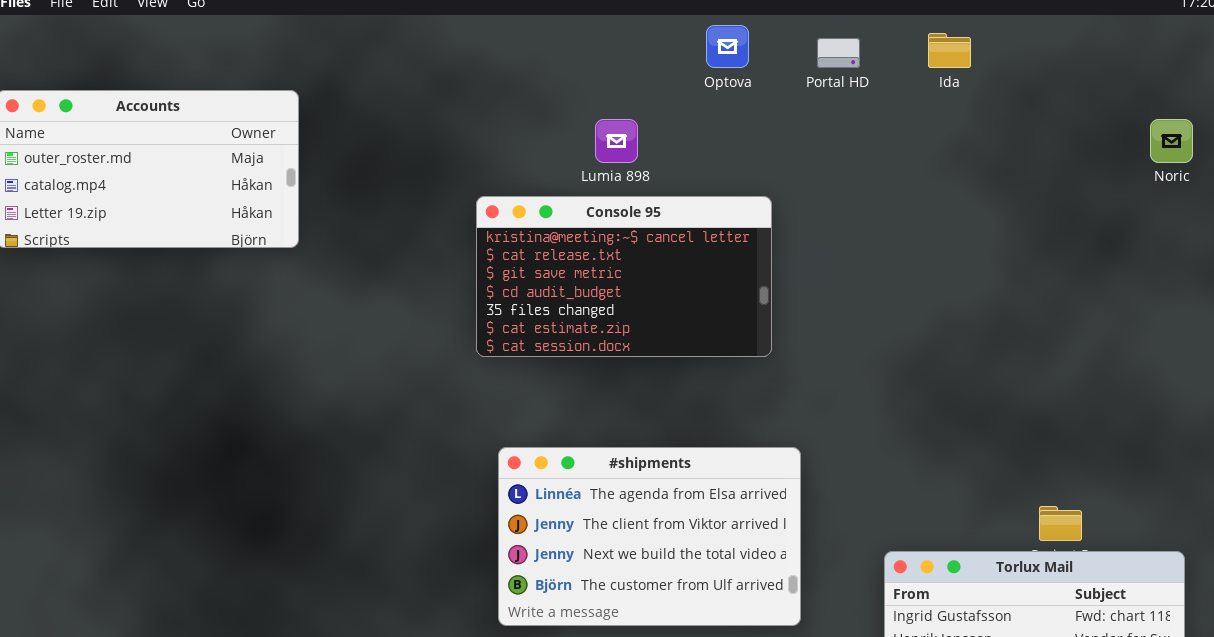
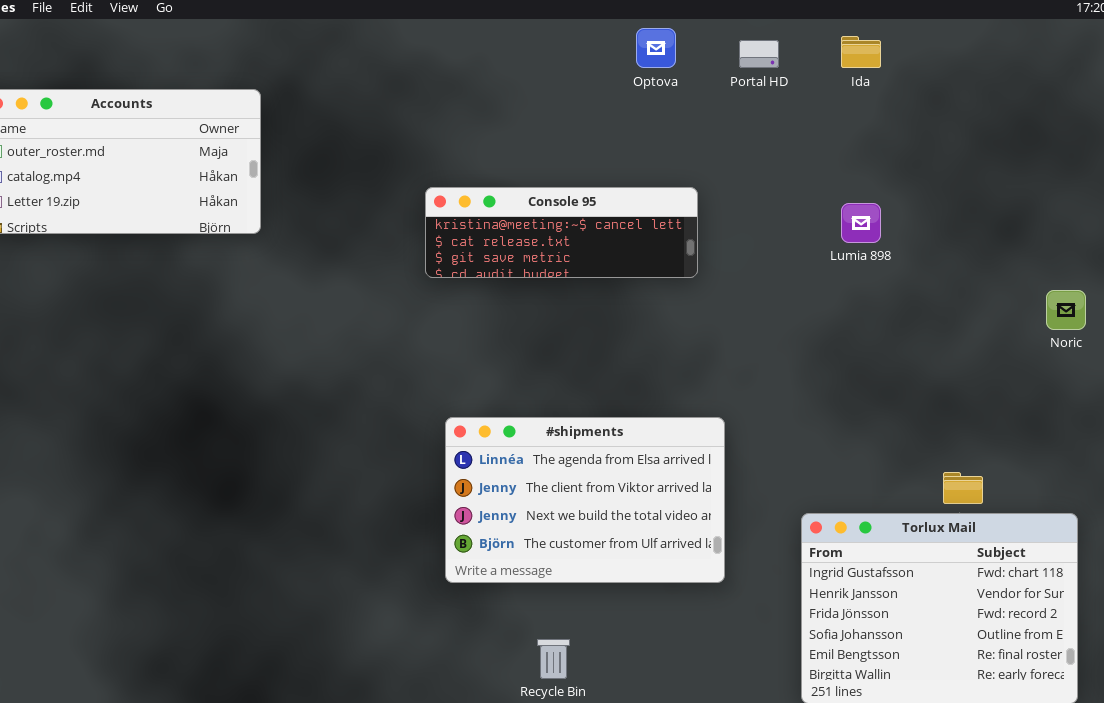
Lumia 898: [595,119,638,163] -> [841,203,881,243], moved
Noric: [1150,119,1193,163] -> [1046,290,1086,330], moved
Console 95: [476,196,772,357] -> [425,187,698,278], resized

